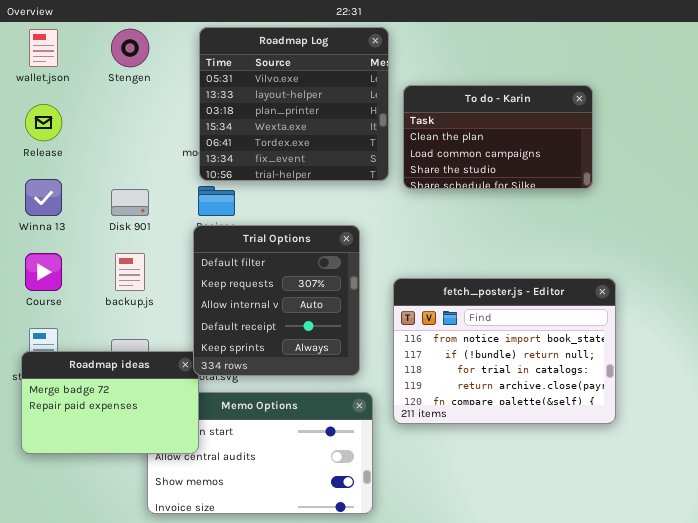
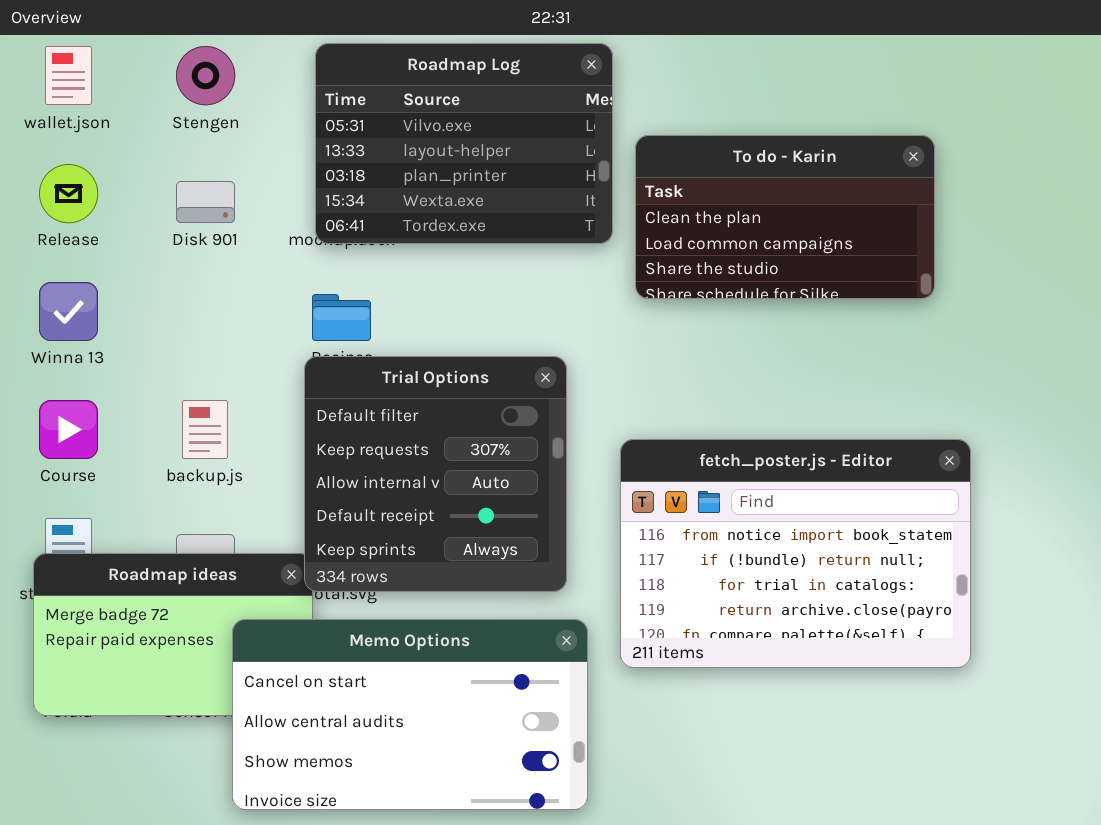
Roadmap Log: [199,27,389,181] -> [315,43,613,244], resized
Disk 901: [111,189,149,216] -> [176,181,235,223], moved
Memo Options: [147,392,373,514] -> [232,619,588,810], raised

